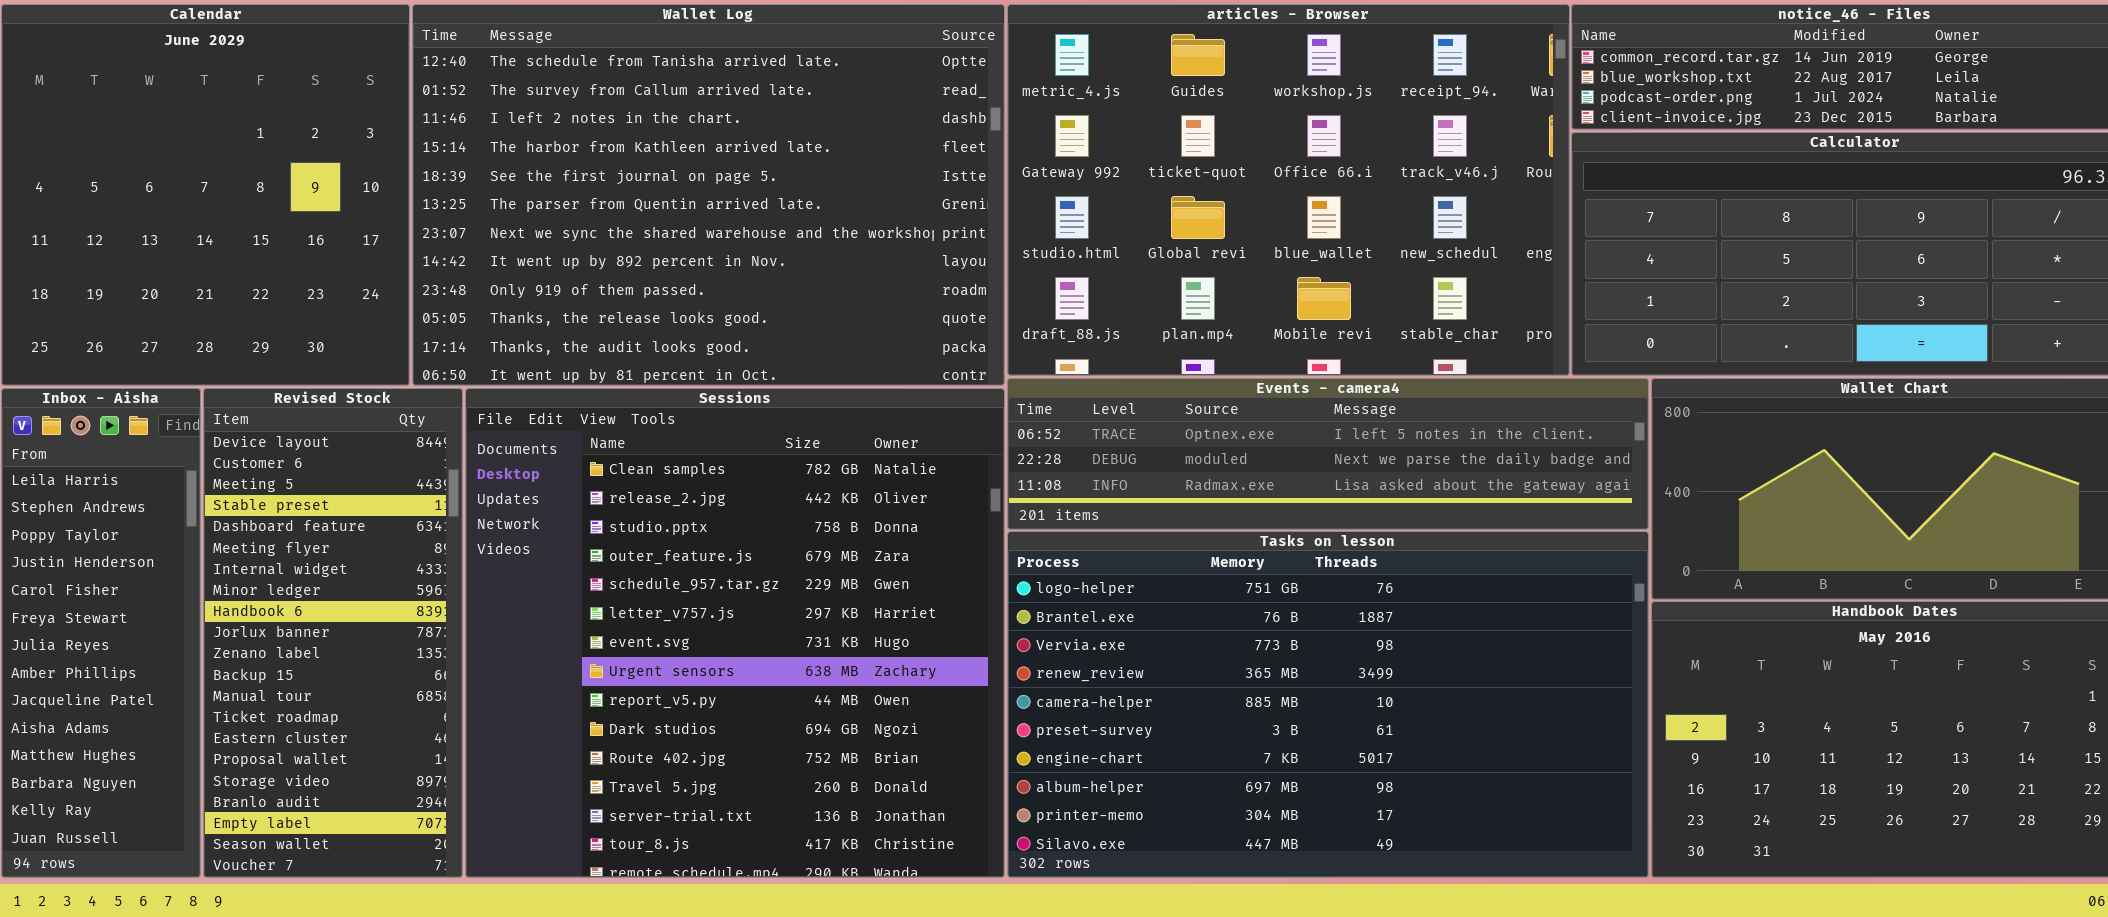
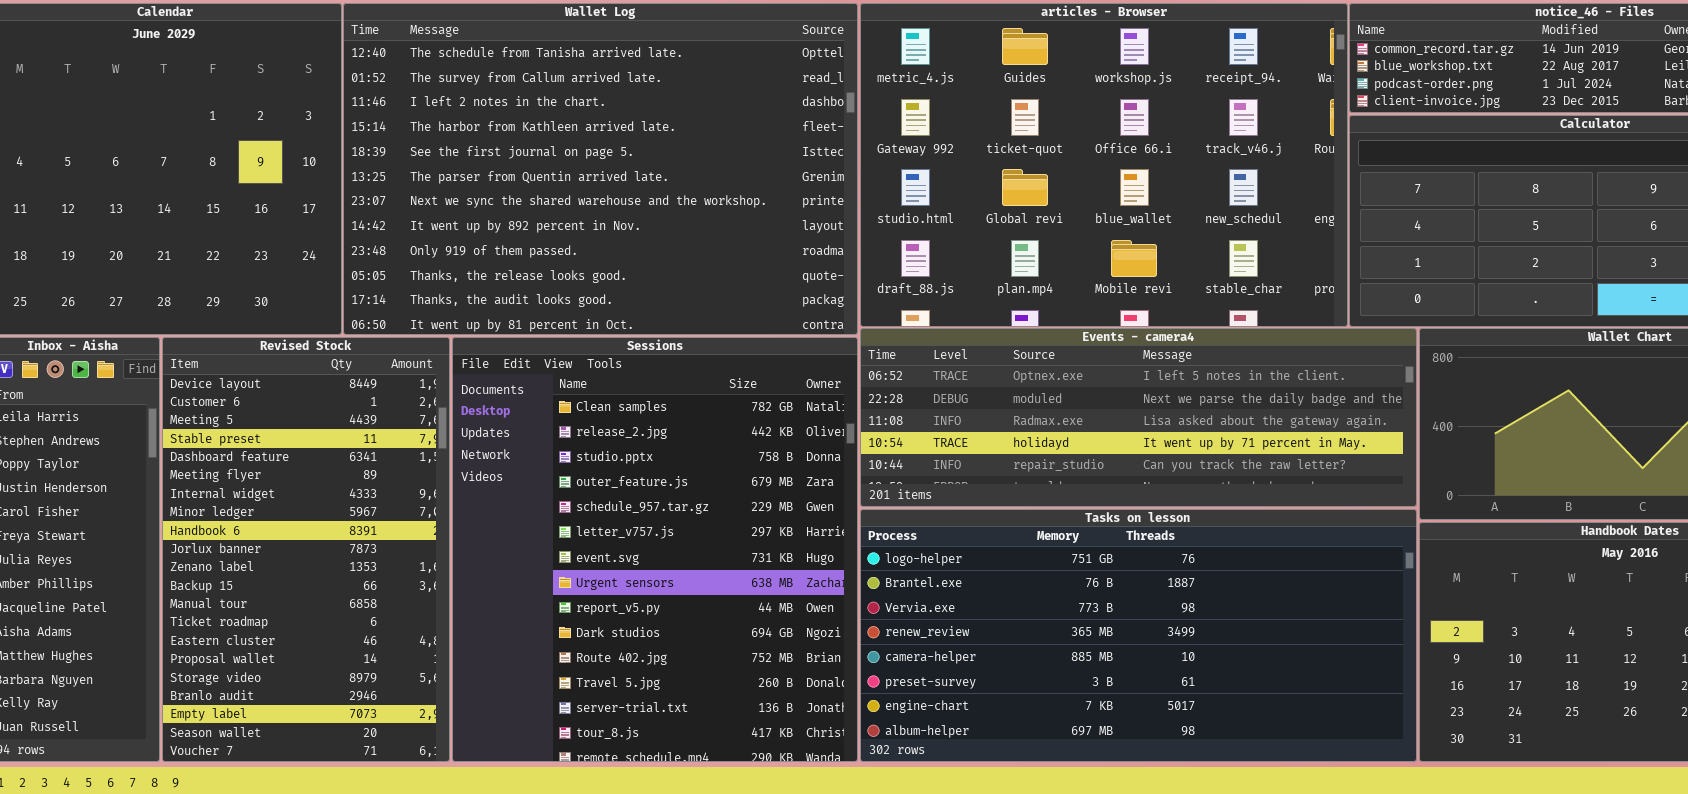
Events - camera4: [1007,378,1649,530] -> [860,328,1417,507], resized
Revised Stock: [203,388,463,878] -> [162,337,450,762], resized
Sessions: [465,388,1005,878] -> [452,337,858,762], resized
Tasks on lesson: [1007,531,1649,878] -> [860,509,1417,762], resized

